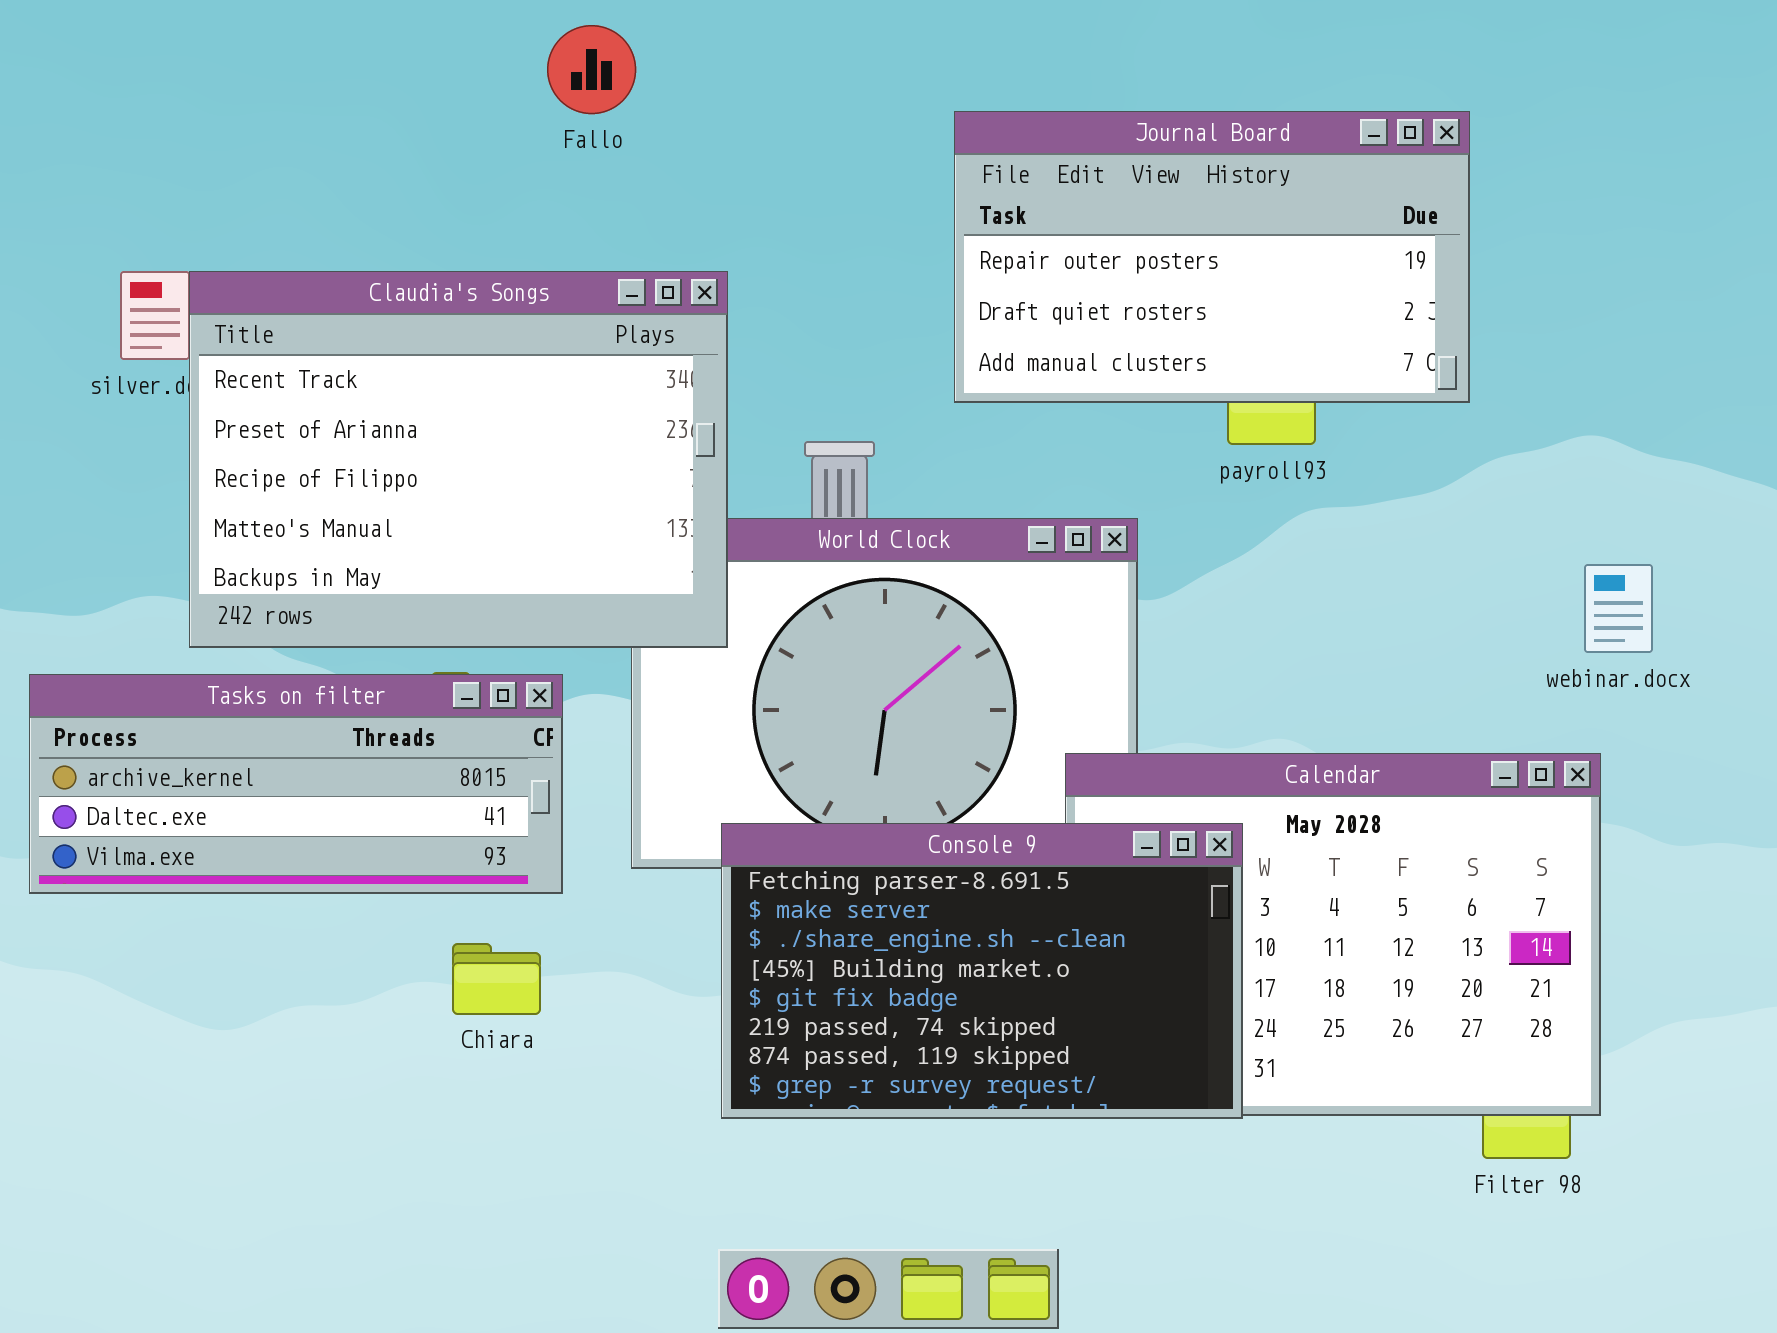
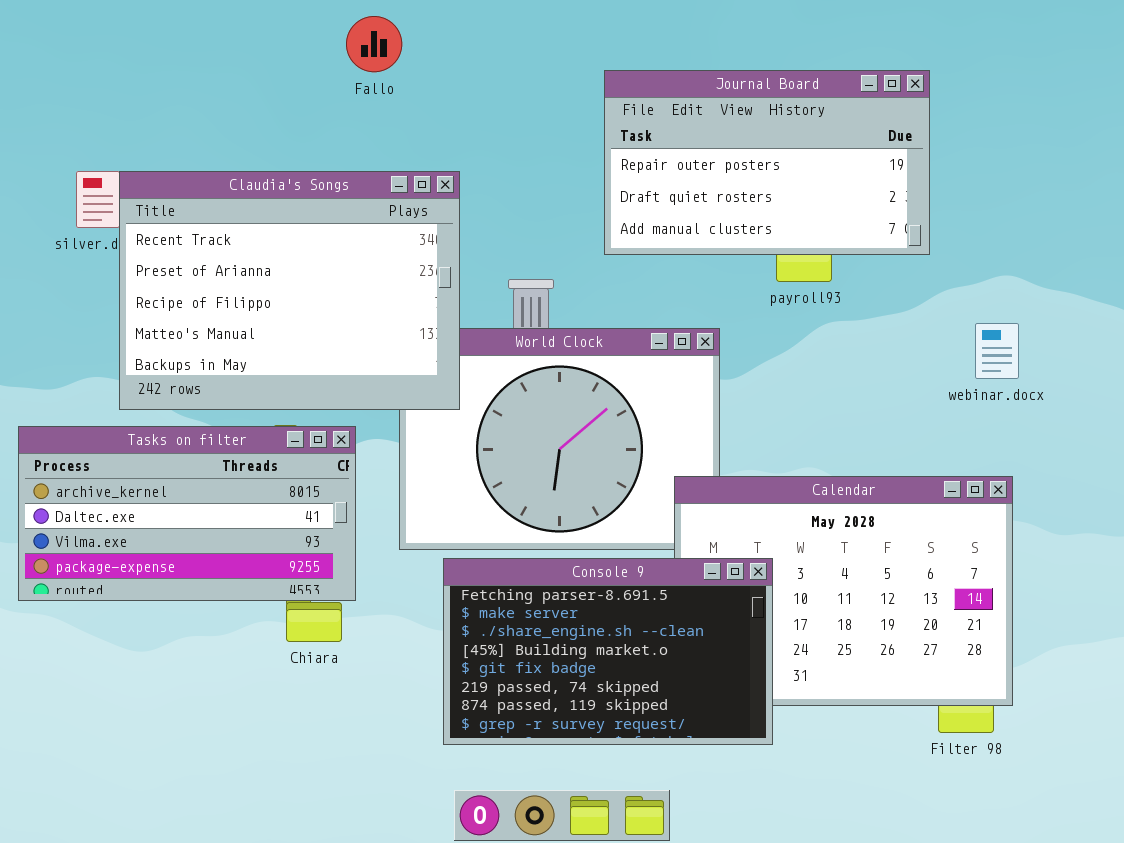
webinar.docx: [1584,564,1653,653] -> [975,323,1019,379], moved
Tasks on filter: [29,674,563,894] -> [18,426,356,601], resized
Console 9: [721,823,1243,1119] -> [443,558,773,745], moved

